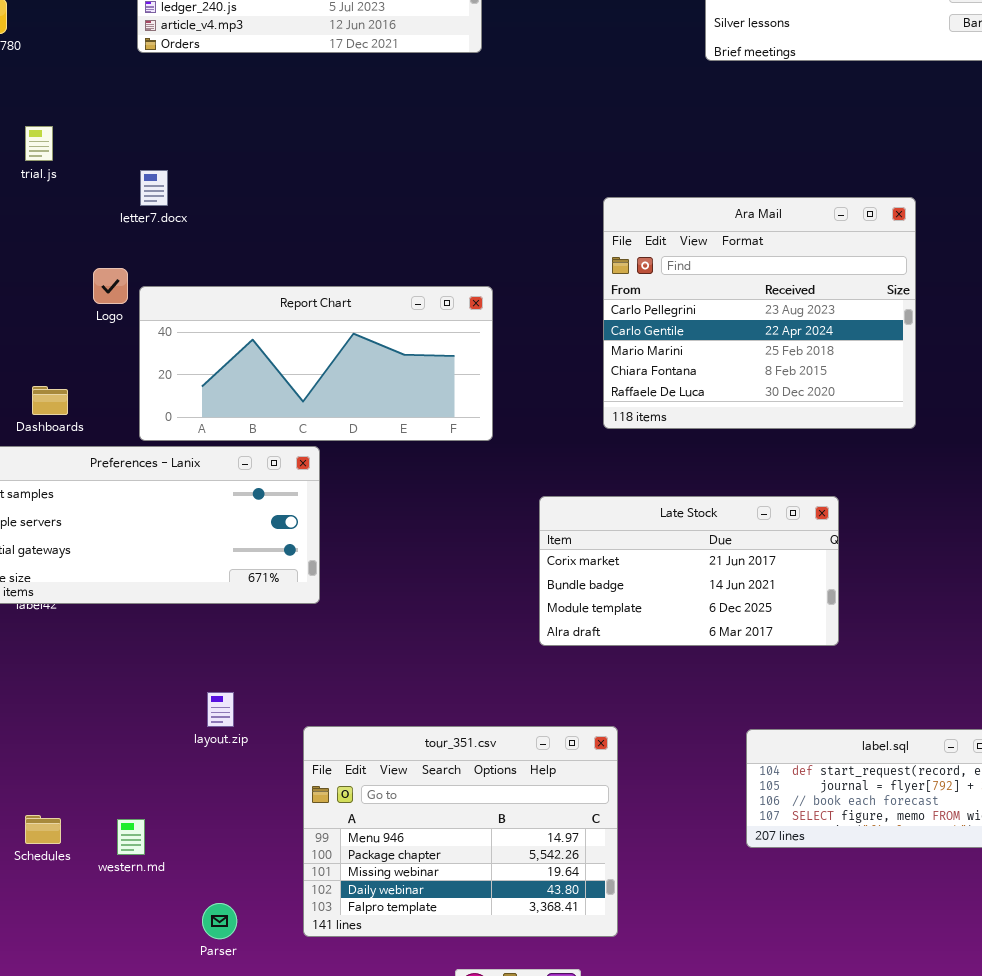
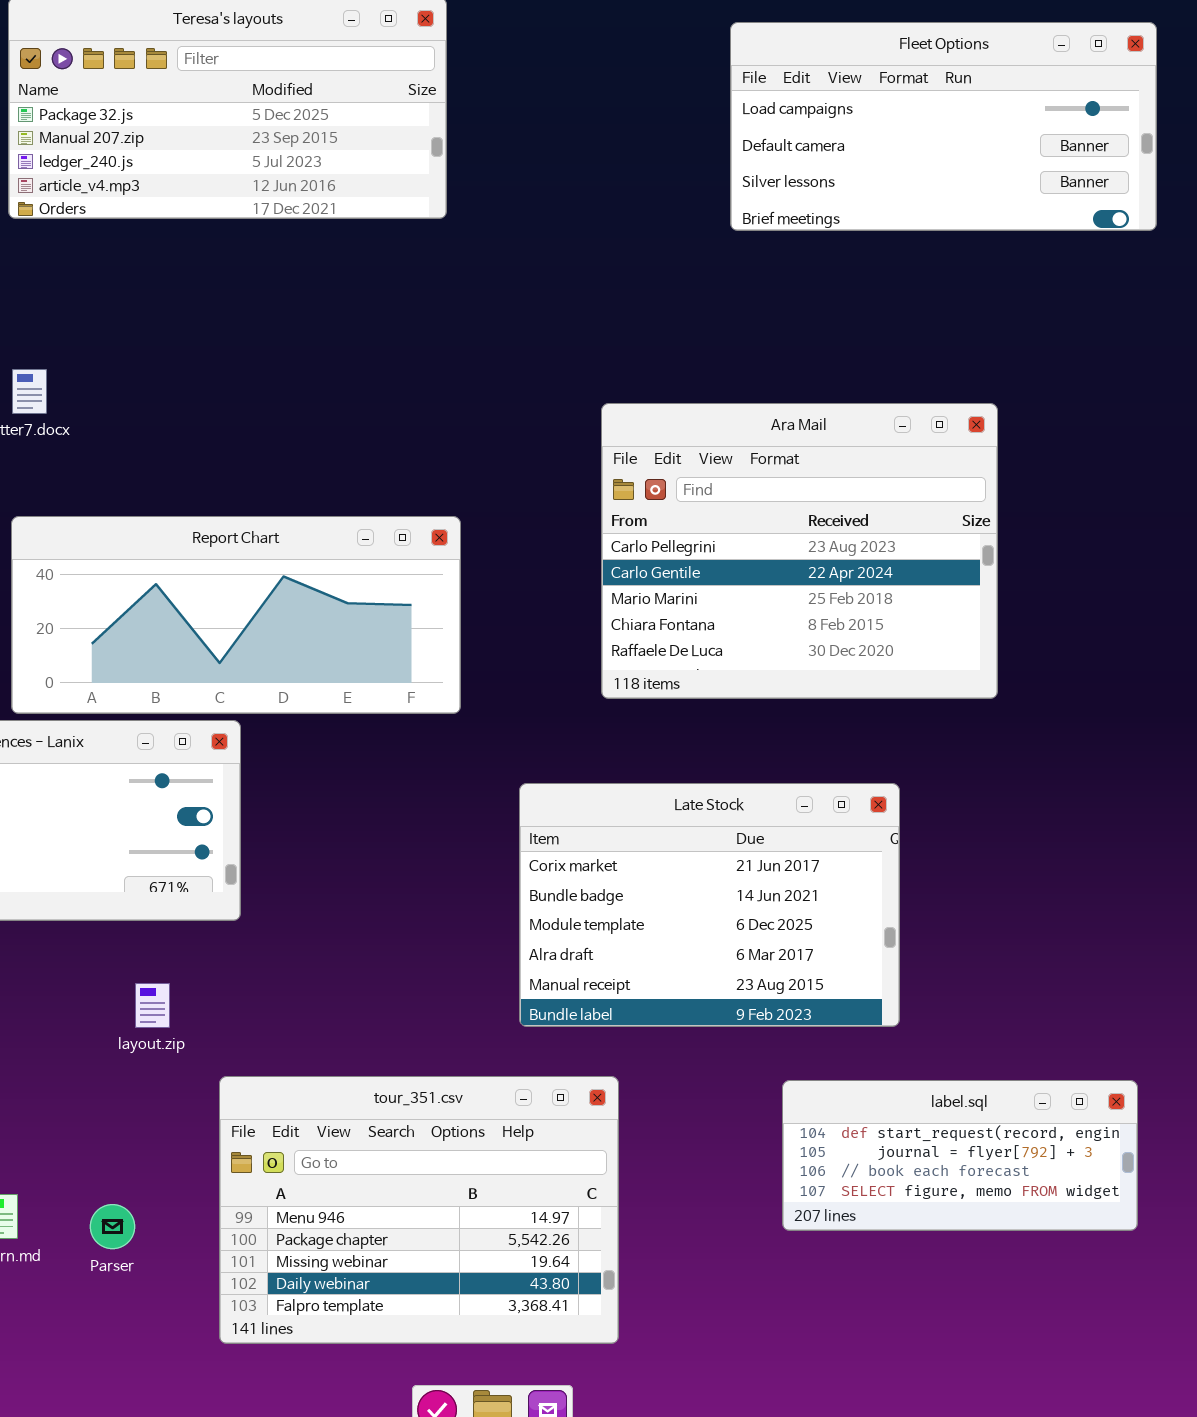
Late Stock: [539,496,839,646] -> [519,783,900,1027], resized
layout.zip: [207,692,234,727] -> [135,983,170,1028], moved
Parser: [202,903,237,939] -> [90,1204,135,1249], moved

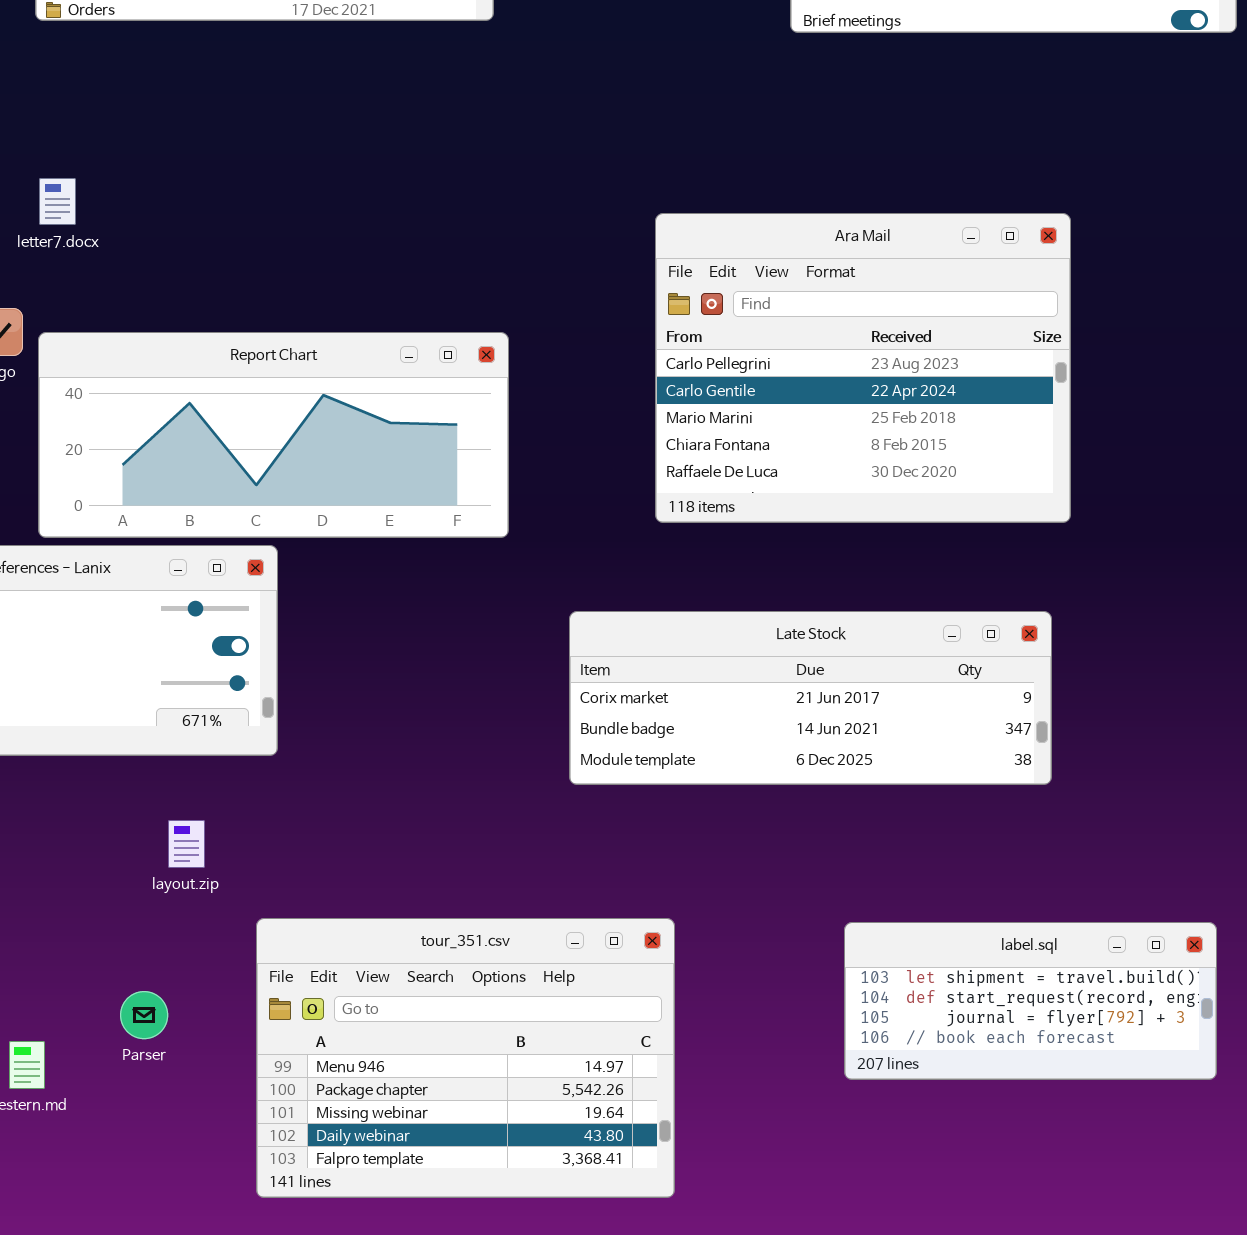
Late Stock: [519,783,900,1027] -> [569,611,1052,785], resized
label.sql: [782,1080,1138,1231] -> [844,922,1217,1080], scrolled up 1 row
Parser: [90,1204,135,1249] -> [120,991,168,1039], moved

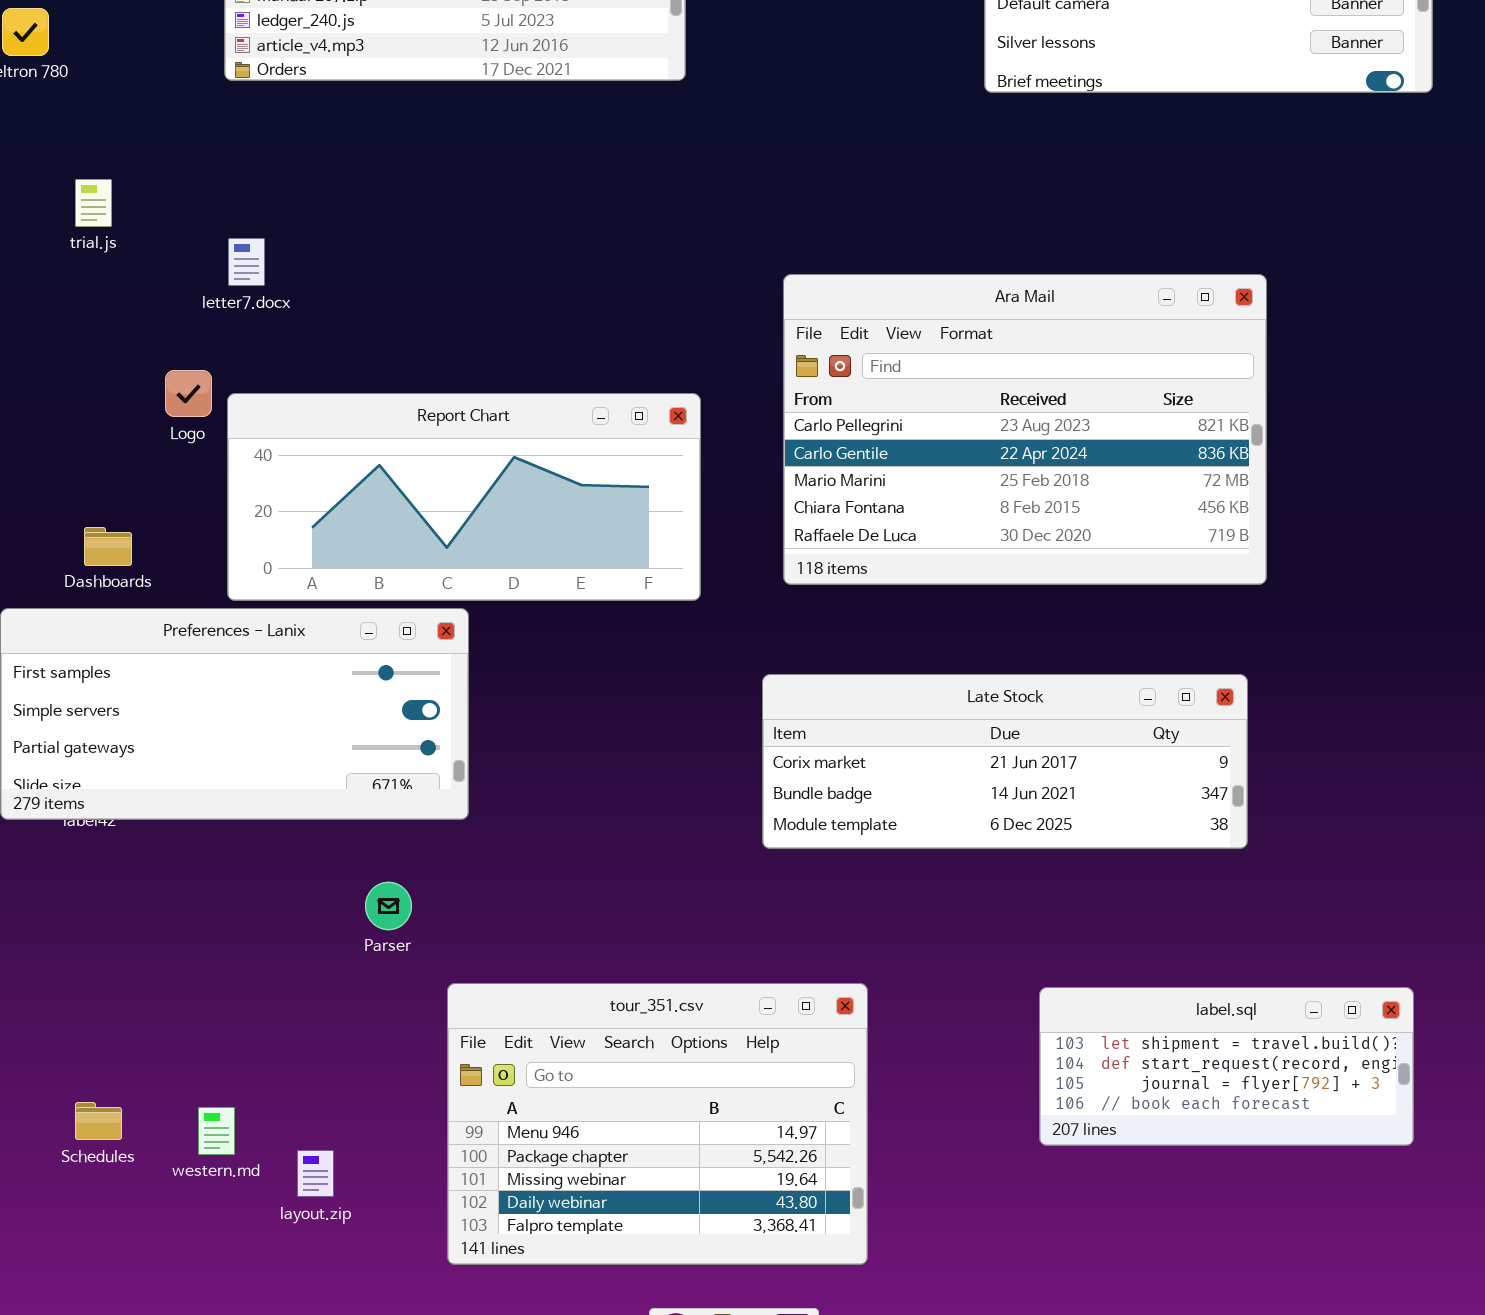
Ara Mail: [655,213,1071,523] -> [783,274,1267,585], resized
layout.zip: [168,820,205,868] -> [297,1150,334,1197], moved
Parser: [120,991,168,1039] -> [365,882,412,930], moved

